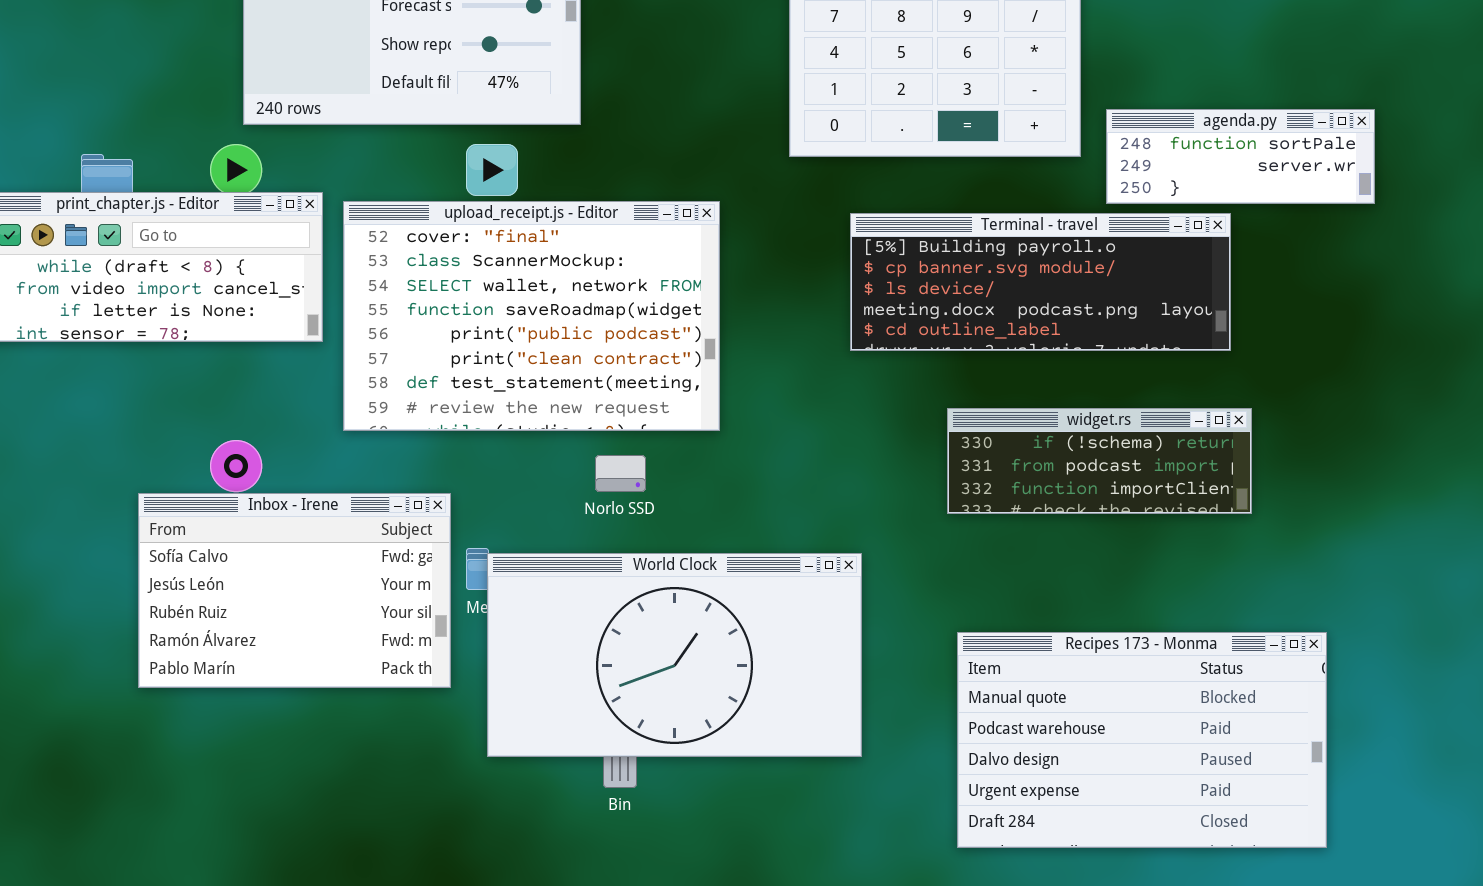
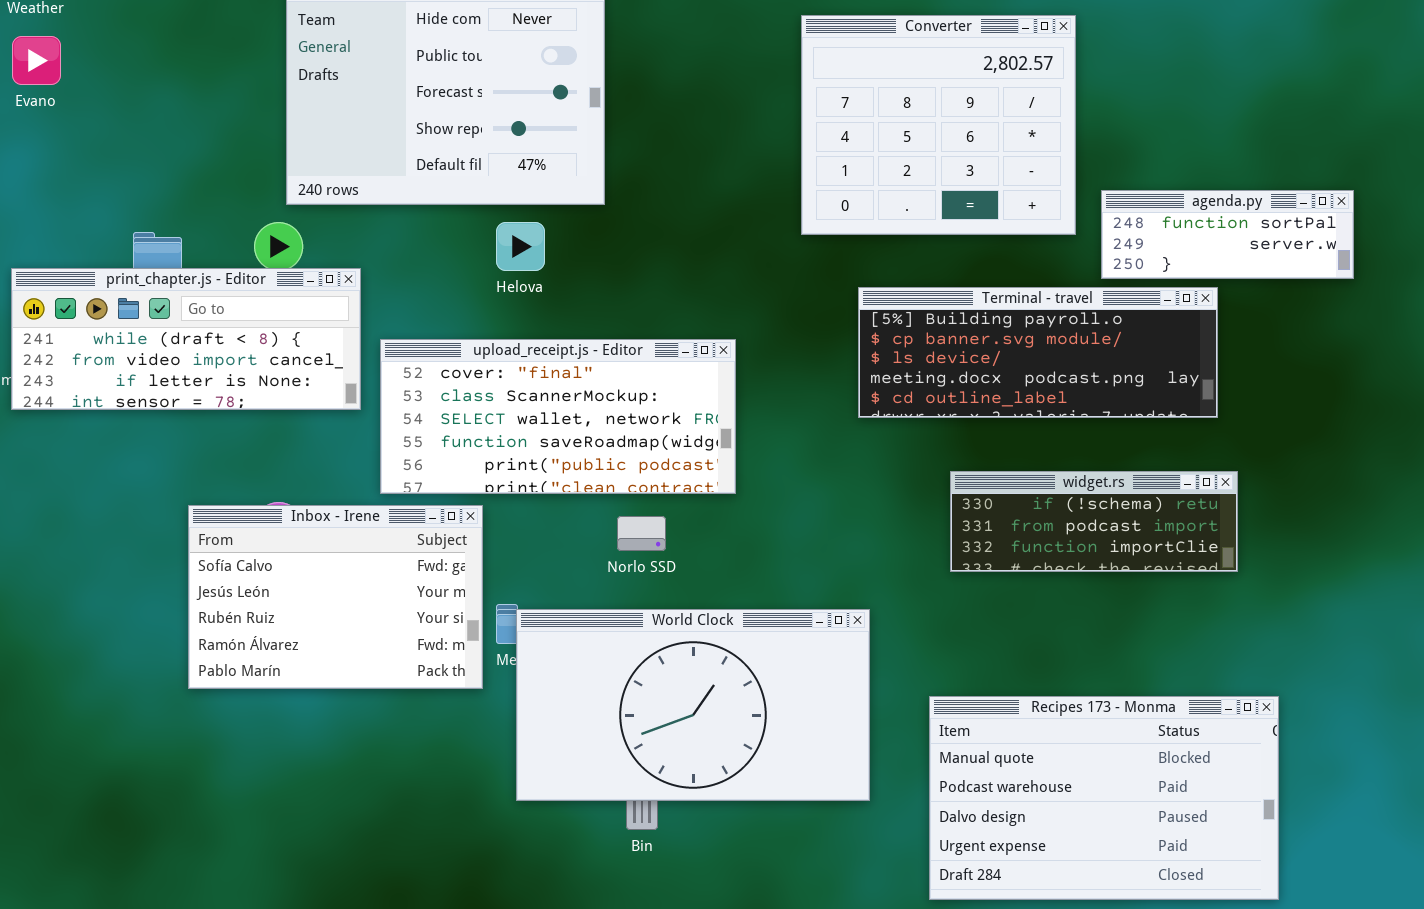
upload_receipt.js - Editor: [343,201,720,431] -> [380,339,736,494], resized
Inbox - Irene: [138,493,451,688] -> [188,505,483,689], moved
Recipes 173 - Monma: [957,632,1327,848] -> [929,696,1279,900], moved

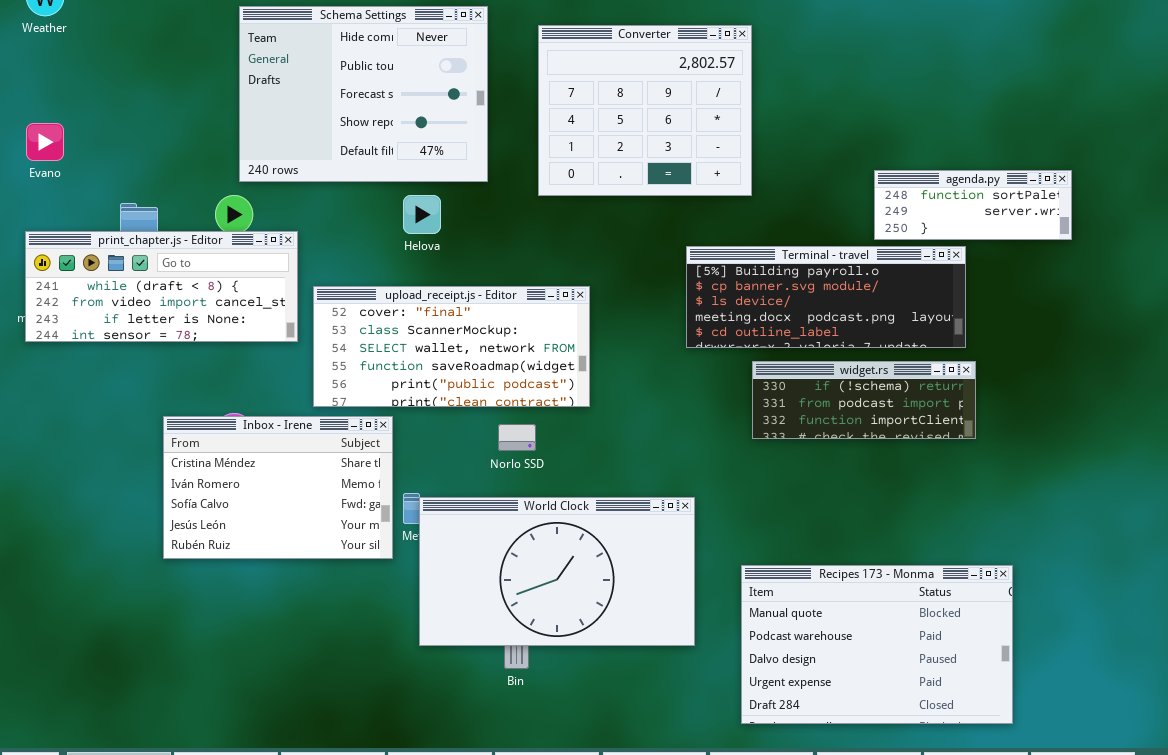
Converter: [801,15,1076,235] -> [538,25,752,196], moved
Evano: [12,36,61,85] -> [26,123,64,161], moved
widget.rs: [950,471,1238,572] -> [752,361,976,439], moved
Inbox - Irene: [188,505,483,689] -> [163,416,393,559], scrolled up 2 rows

